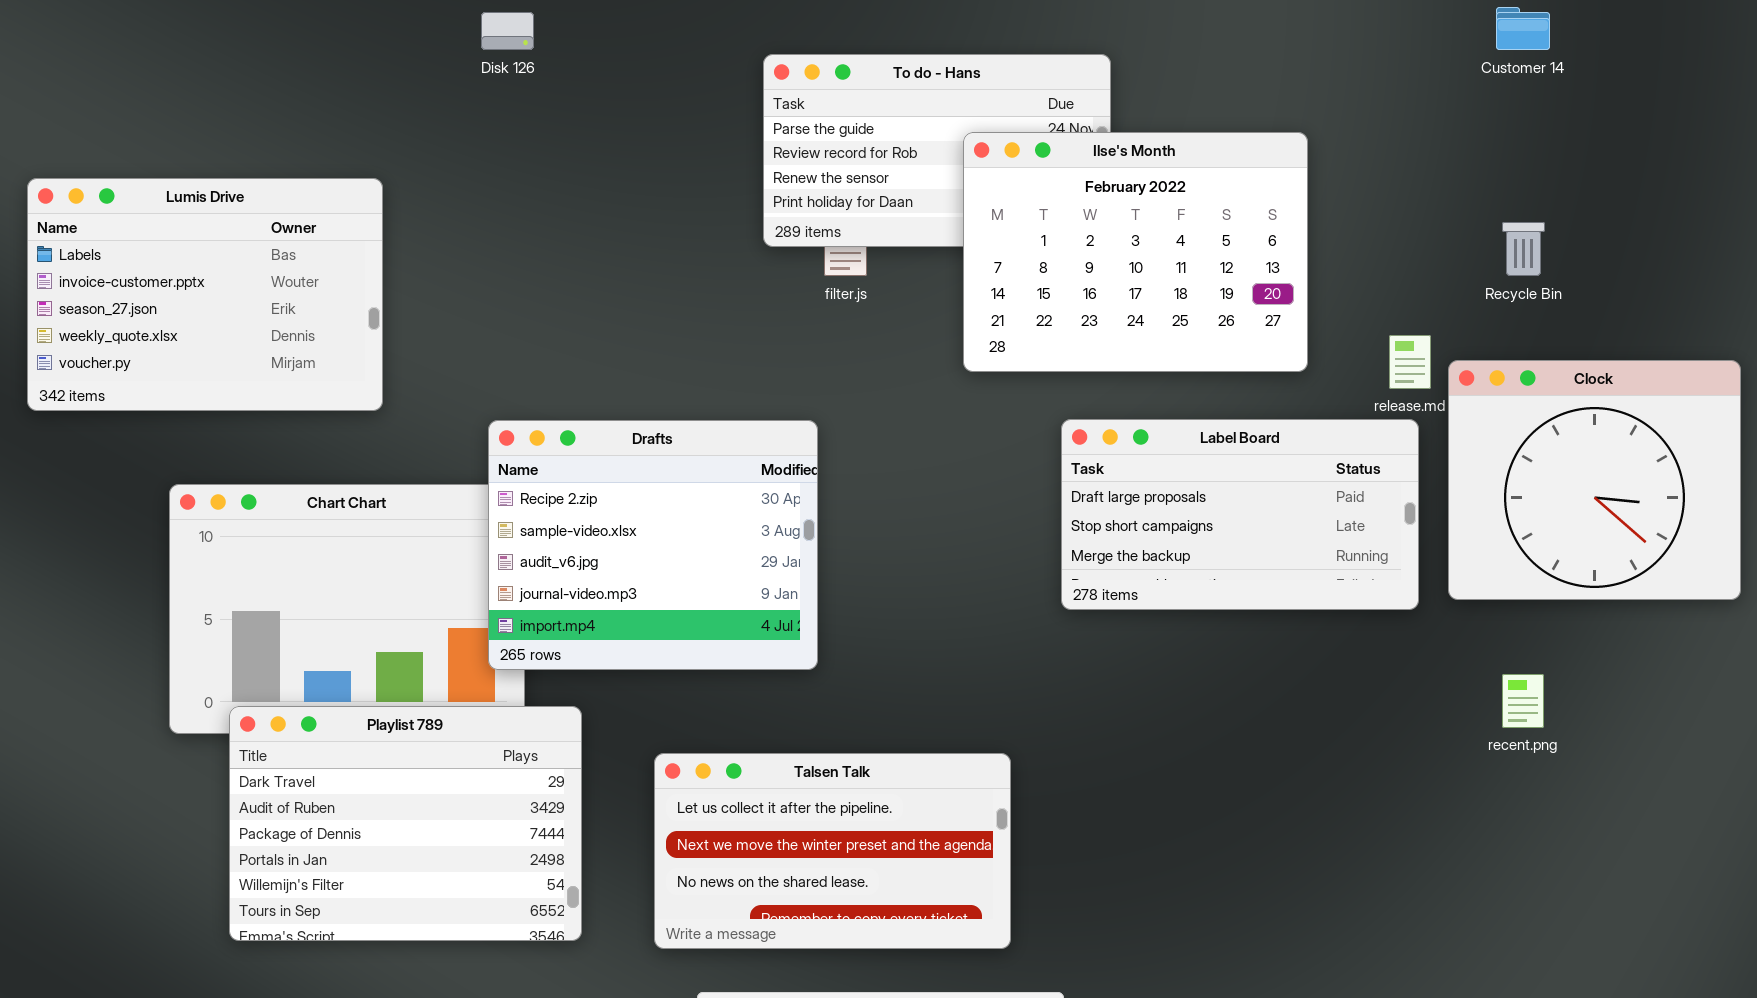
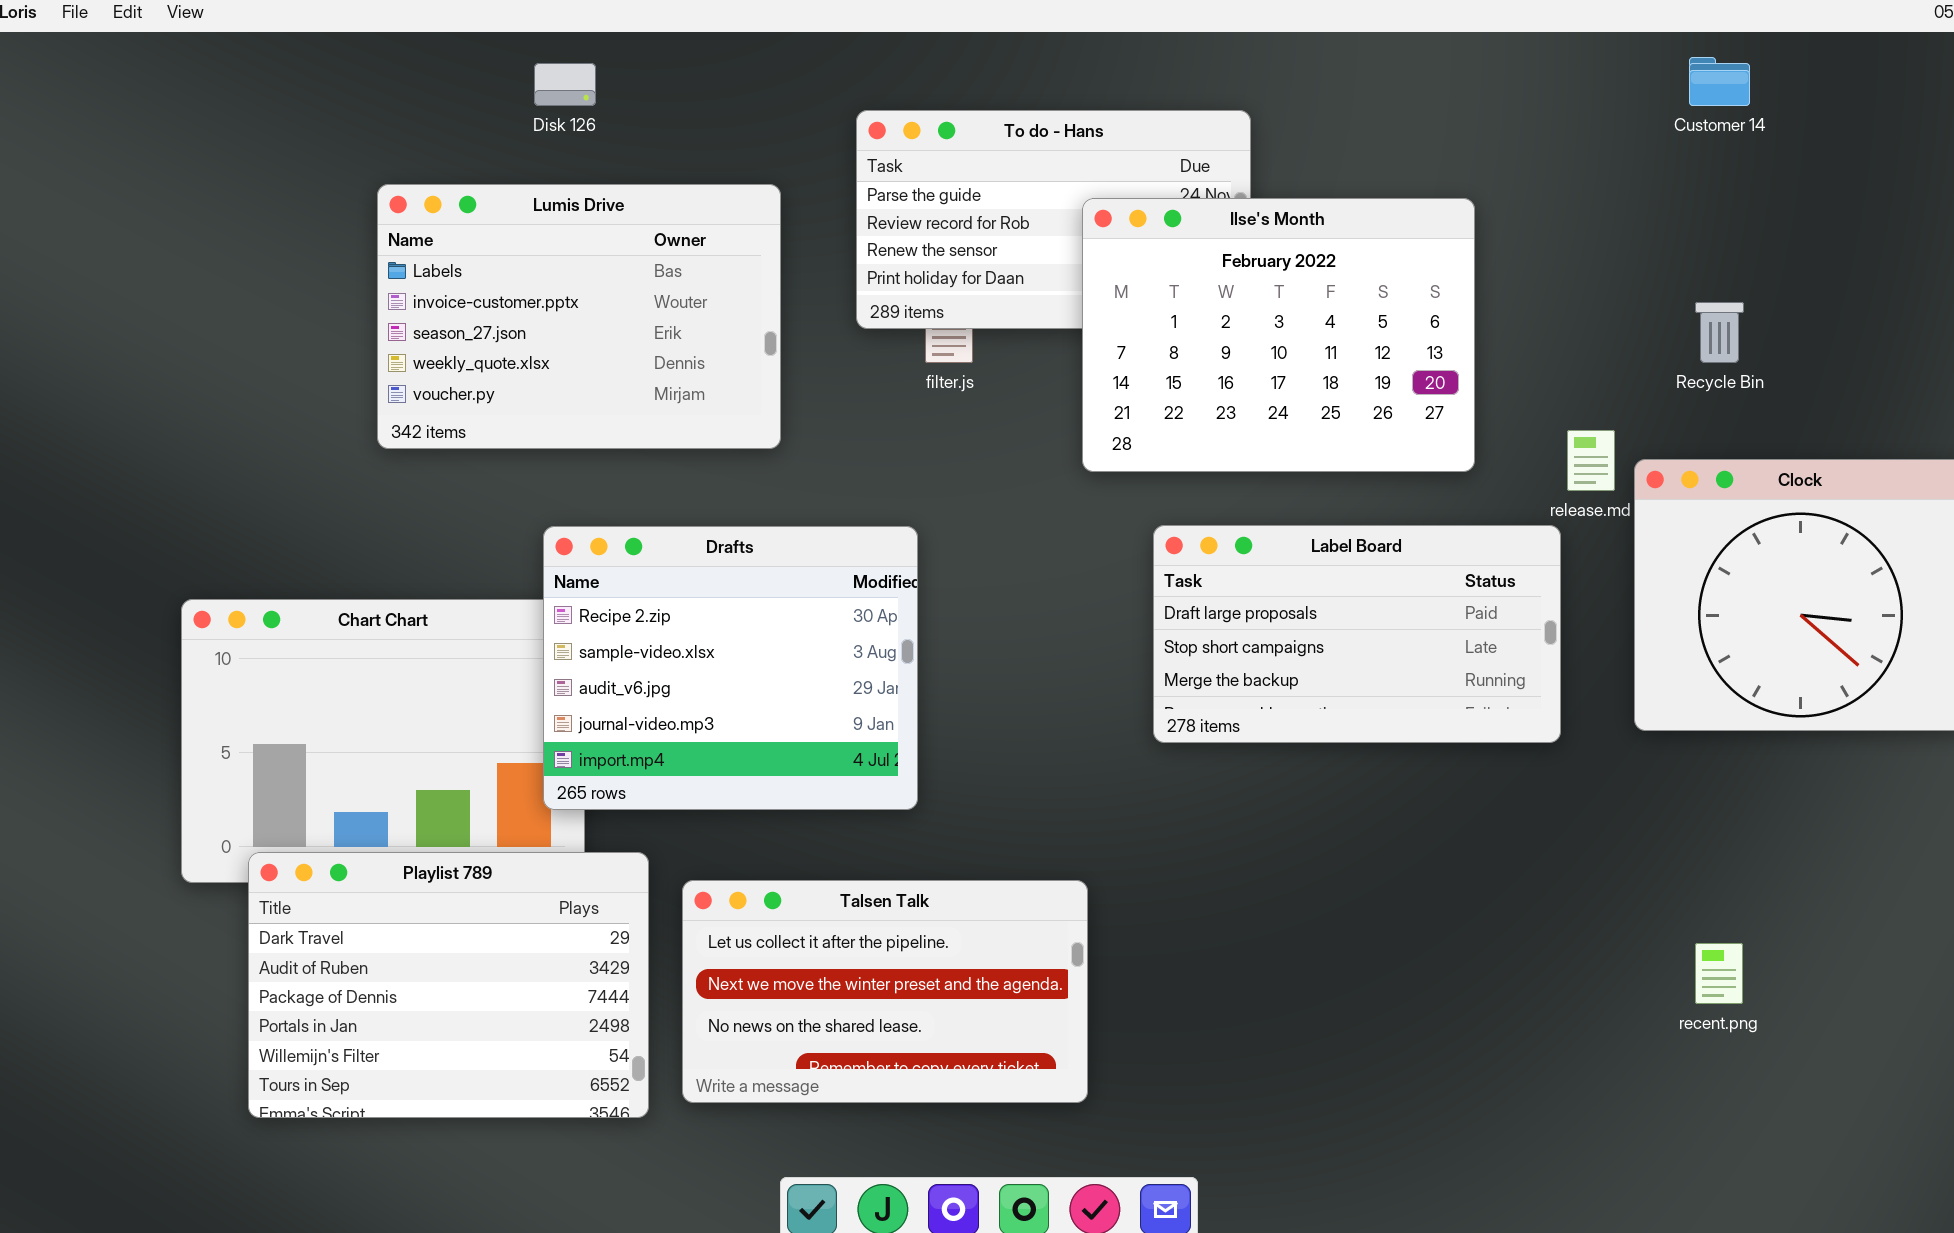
Lumis Drive: [27,178,383,411] -> [377,184,781,449], moved
Label Board: [1061,419,1419,610] -> [1153,525,1561,743], moved
recent.png: [1502,674,1544,728] -> [1695,943,1743,1004], moved
Talsen Talk: [654,753,1011,949] -> [682,880,1088,1103], moved

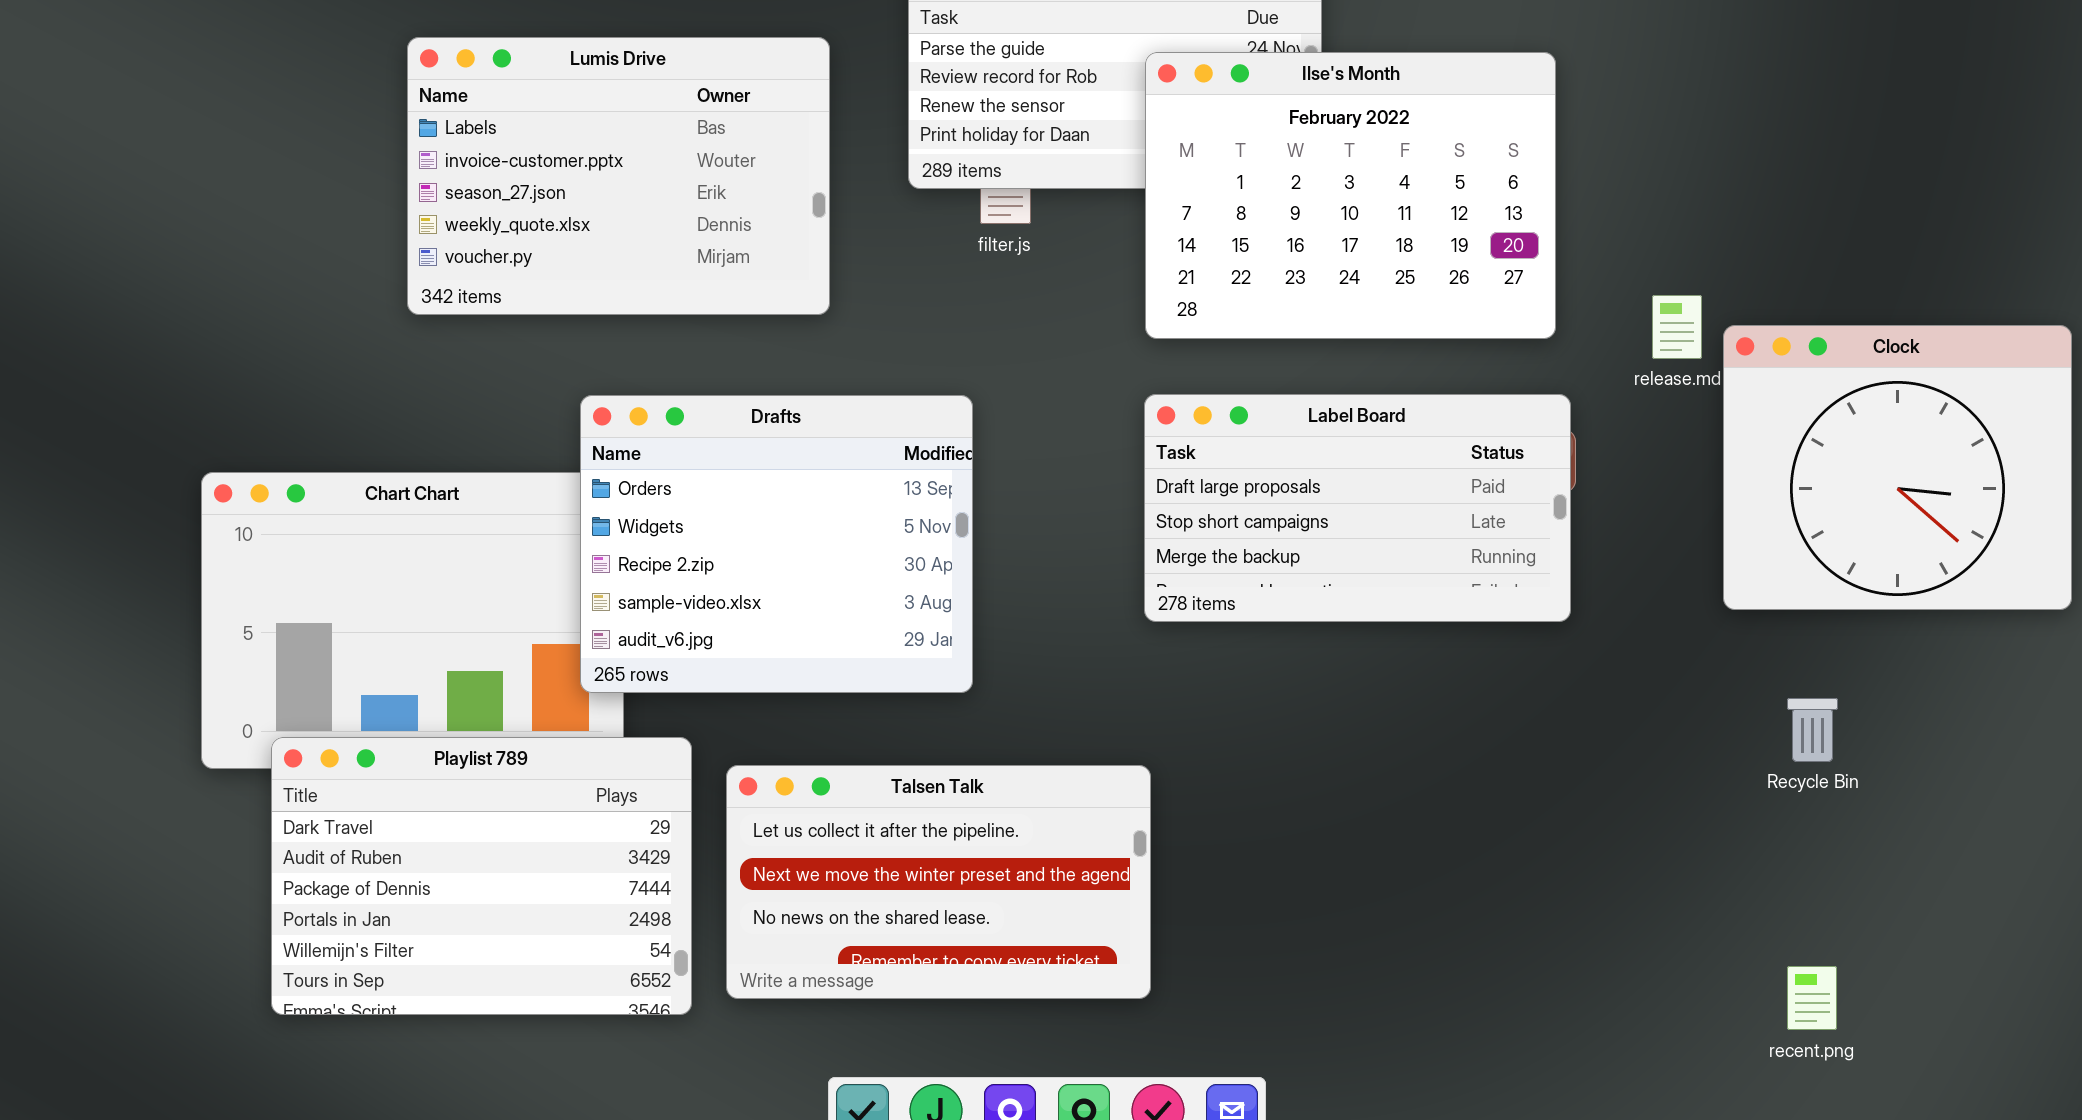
Recycle Bin: [1695,302,1744,363] -> [1787,698,1838,762], moved
Label Board: [1153,525,1561,743] -> [1144,394,1571,622], moved
Drafts: [543,526,918,810] -> [580,395,973,693], scrolled up 2 rows
recent.png: [1695,943,1743,1004] -> [1787,966,1837,1030], moved

